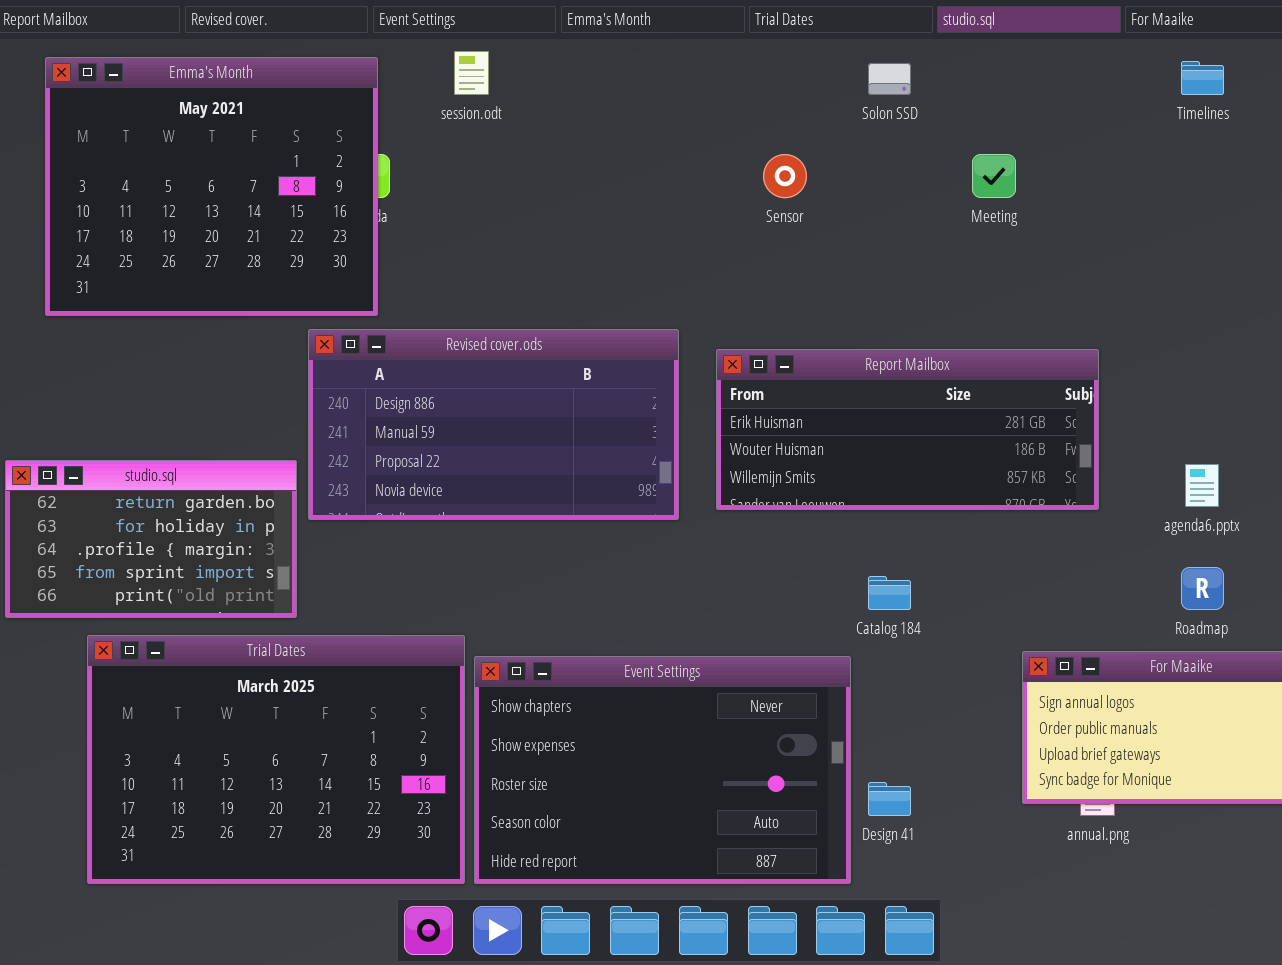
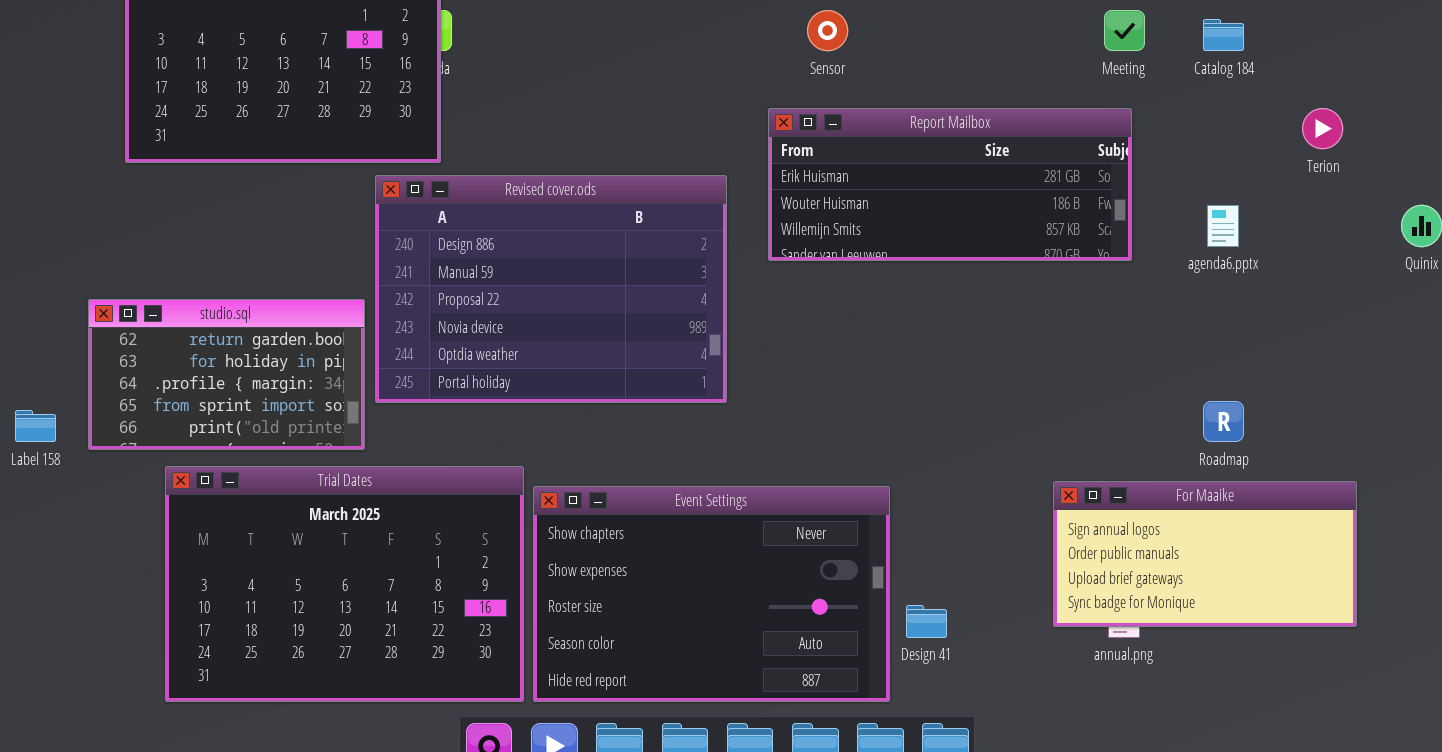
Meeting: [972,154,1016,198] -> [1104,10,1145,51], moved
Revised cover.ods: [308,329,679,520] -> [375,175,727,403], resized
Report Mailbox: [716,349,1099,510] -> [768,108,1132,261], moved
agenda6.pptx: [1185,464,1219,507] -> [1207,205,1239,247], moved
Catalog 184: [868,576,911,610] -> [1203,19,1244,51], moved

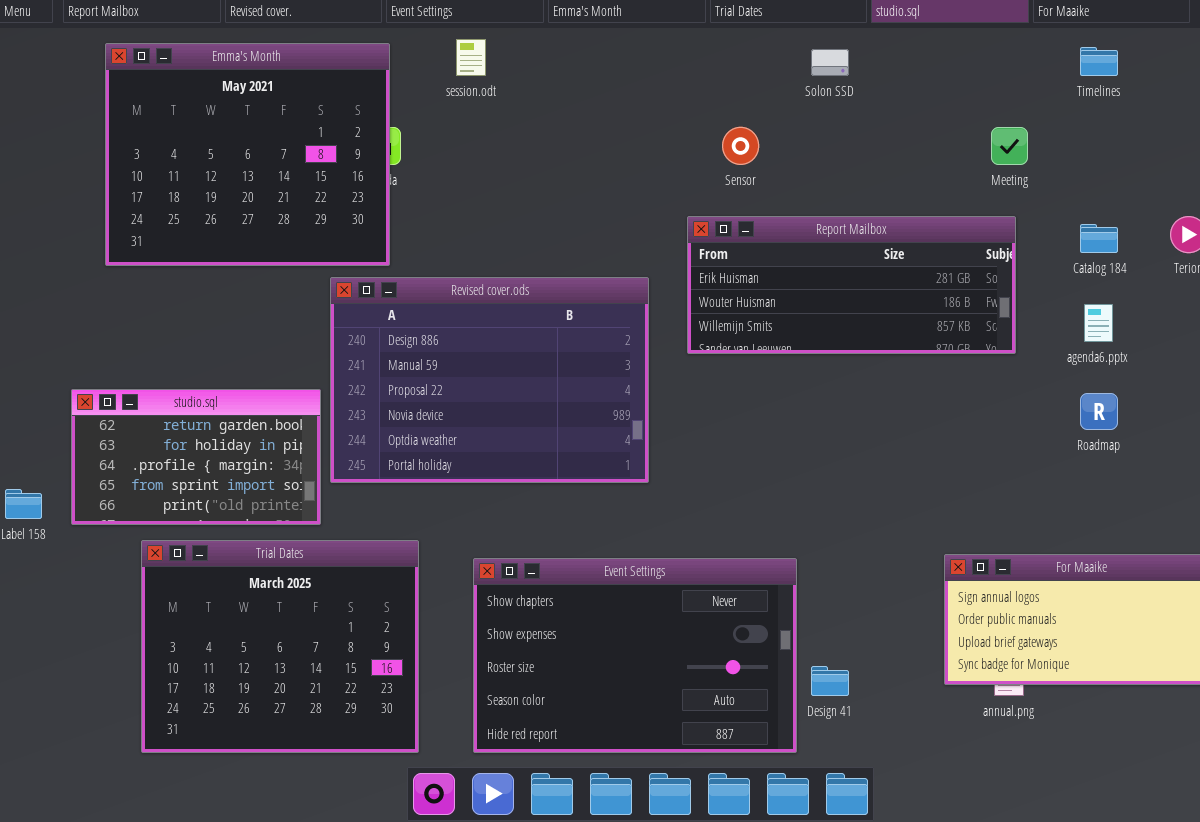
Catalog 184: [1203,19,1244,51] -> [1080,224,1118,253], moved
Roadmap: [1203,401,1244,442] -> [1080,393,1118,430], moved
Trial Dates: [165,466,524,702] -> [141,540,419,753], resized

